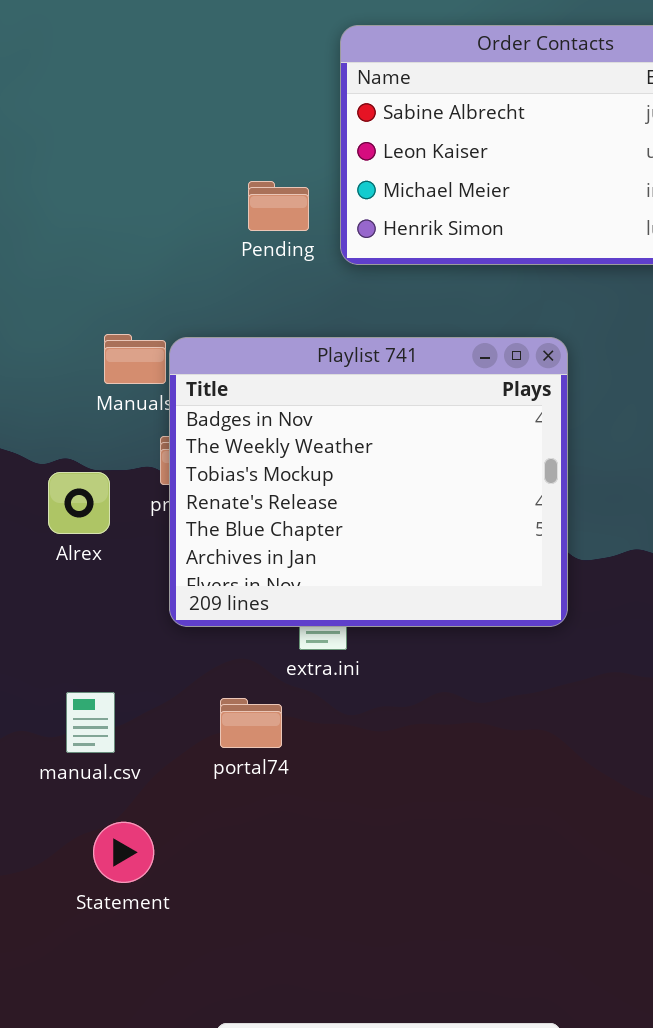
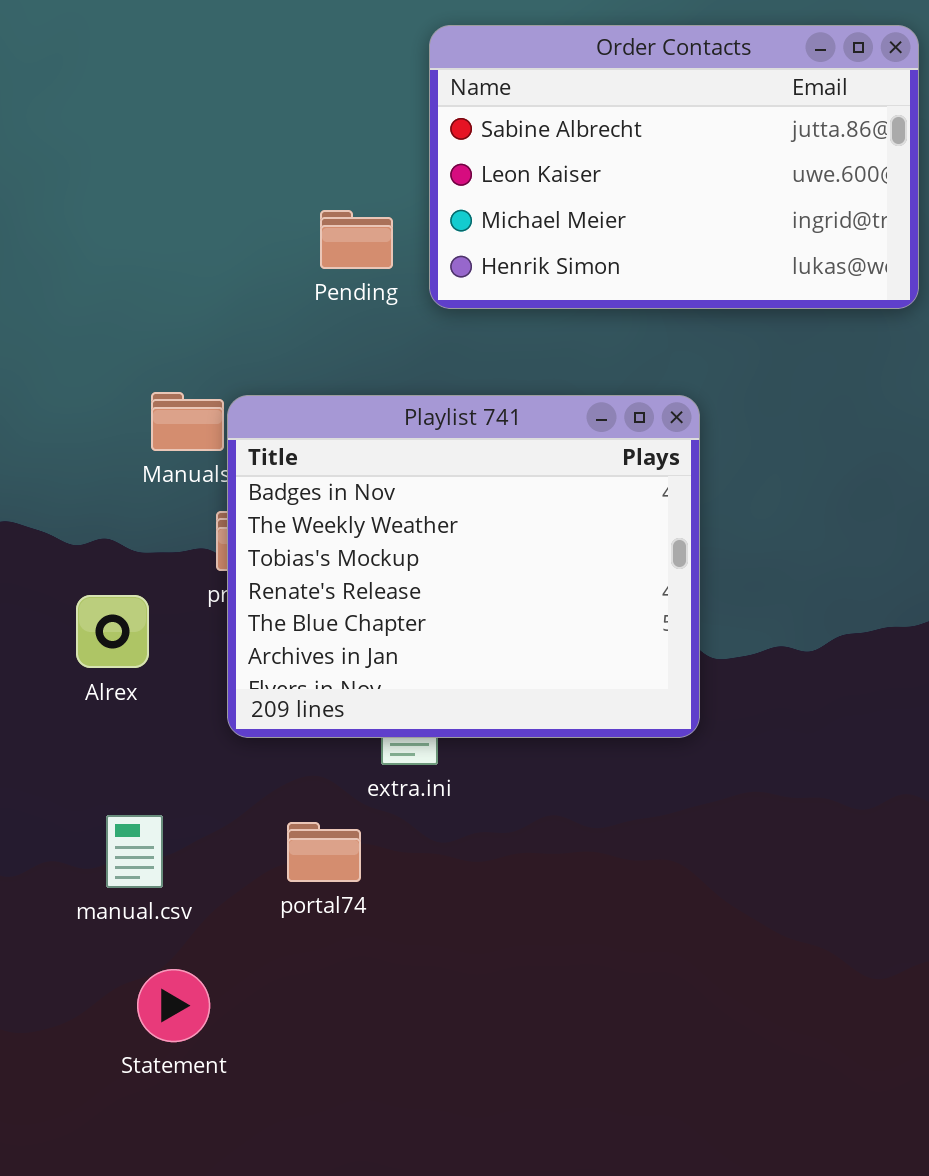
Alrex: [48,472,110,534] -> [76,595,149,668], moved

